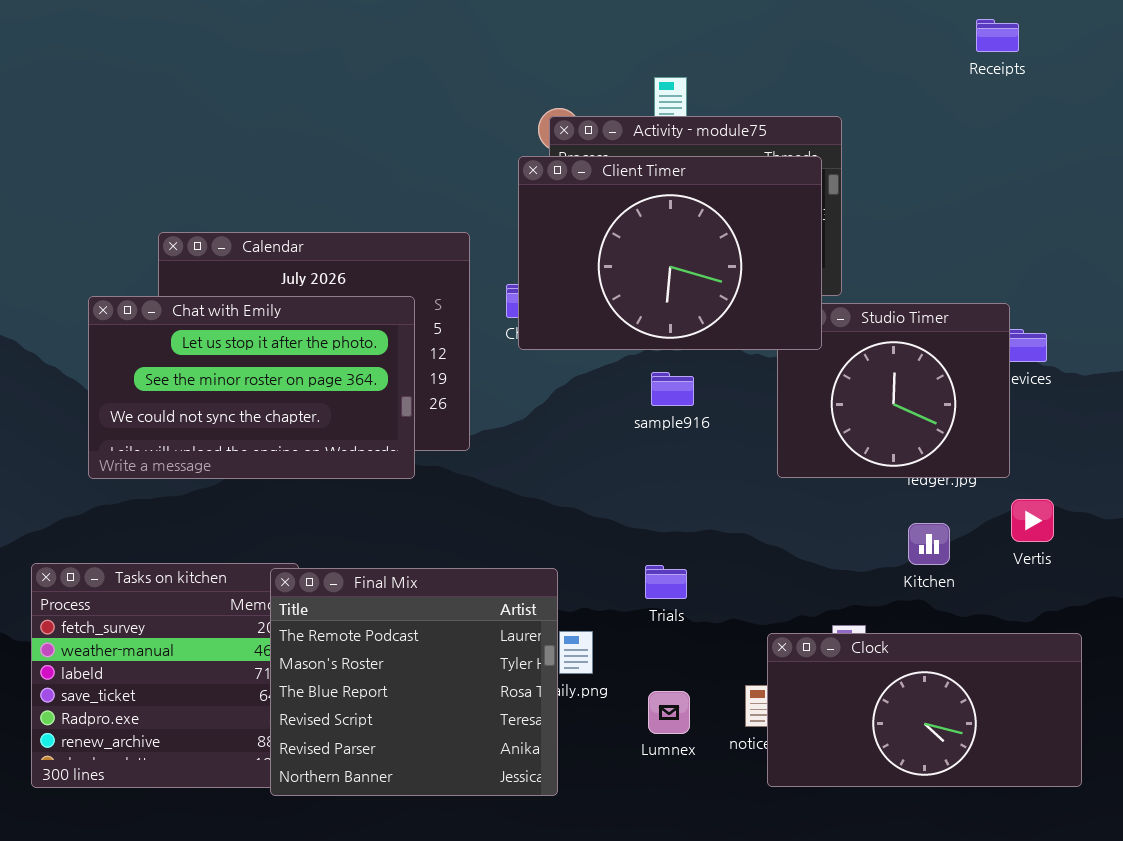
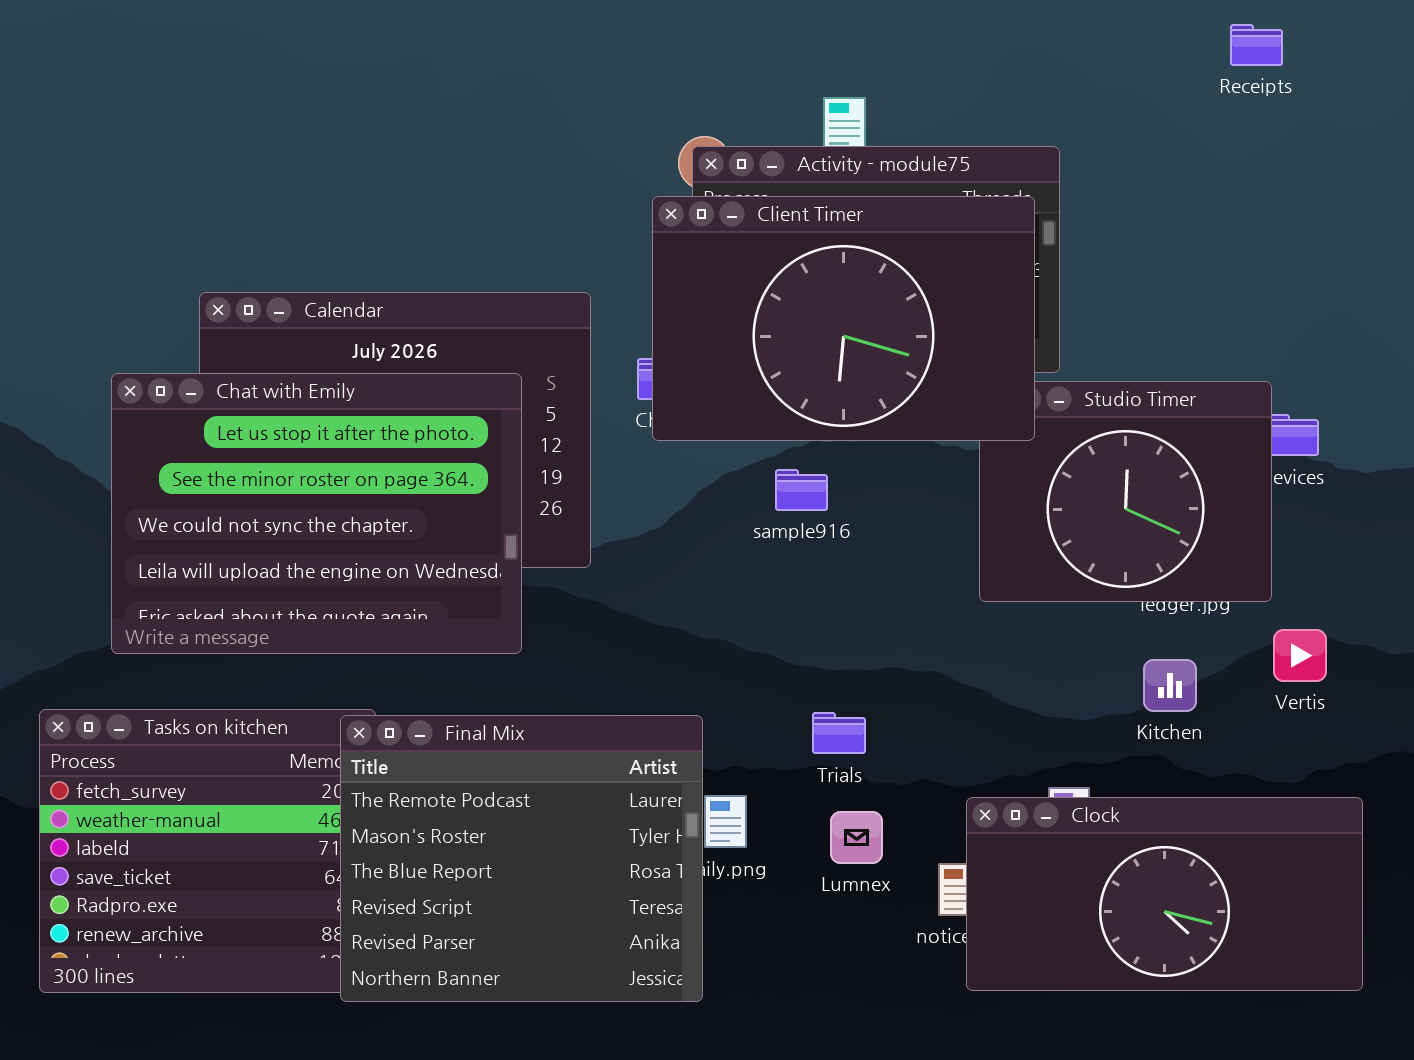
Chat with Emily: [88,296,415,479] -> [111,373,522,654], resized
sample916: [651,372,694,406] -> [775,469,828,511], moved
Lumnex: [648,691,690,734] -> [830,811,883,864], moved

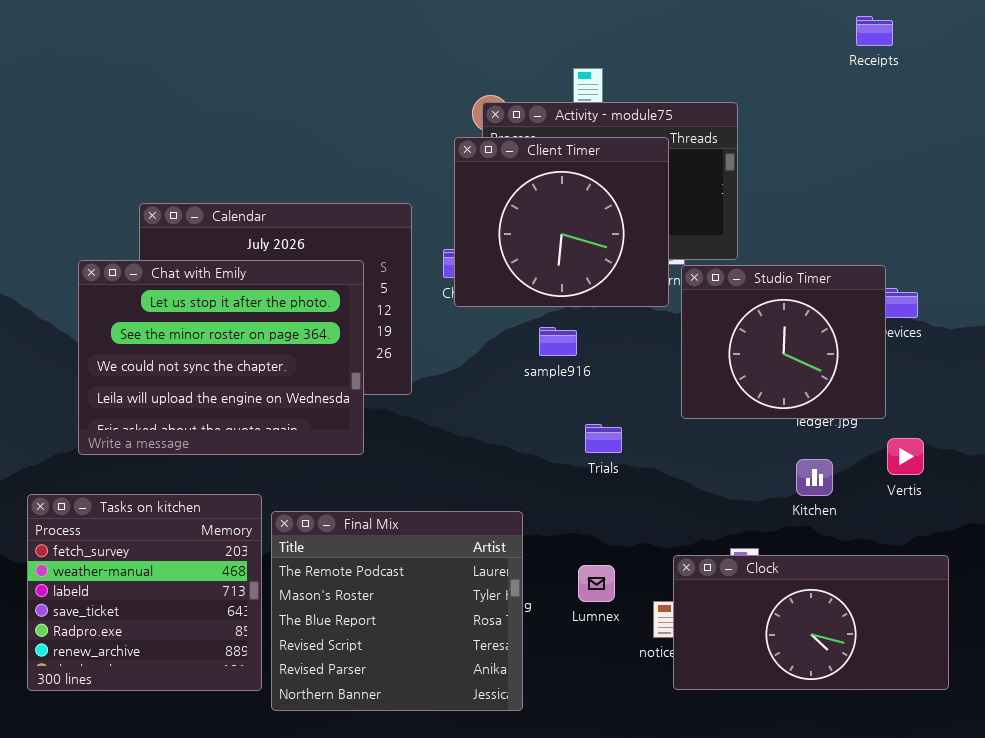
Client Timer: [652,196,1035,441] -> [454,137,669,307], resized
Trials: [812,712,866,754] -> [585,424,622,453], moved
Final Mix: [340,715,703,1002] -> [271,511,523,711], moved

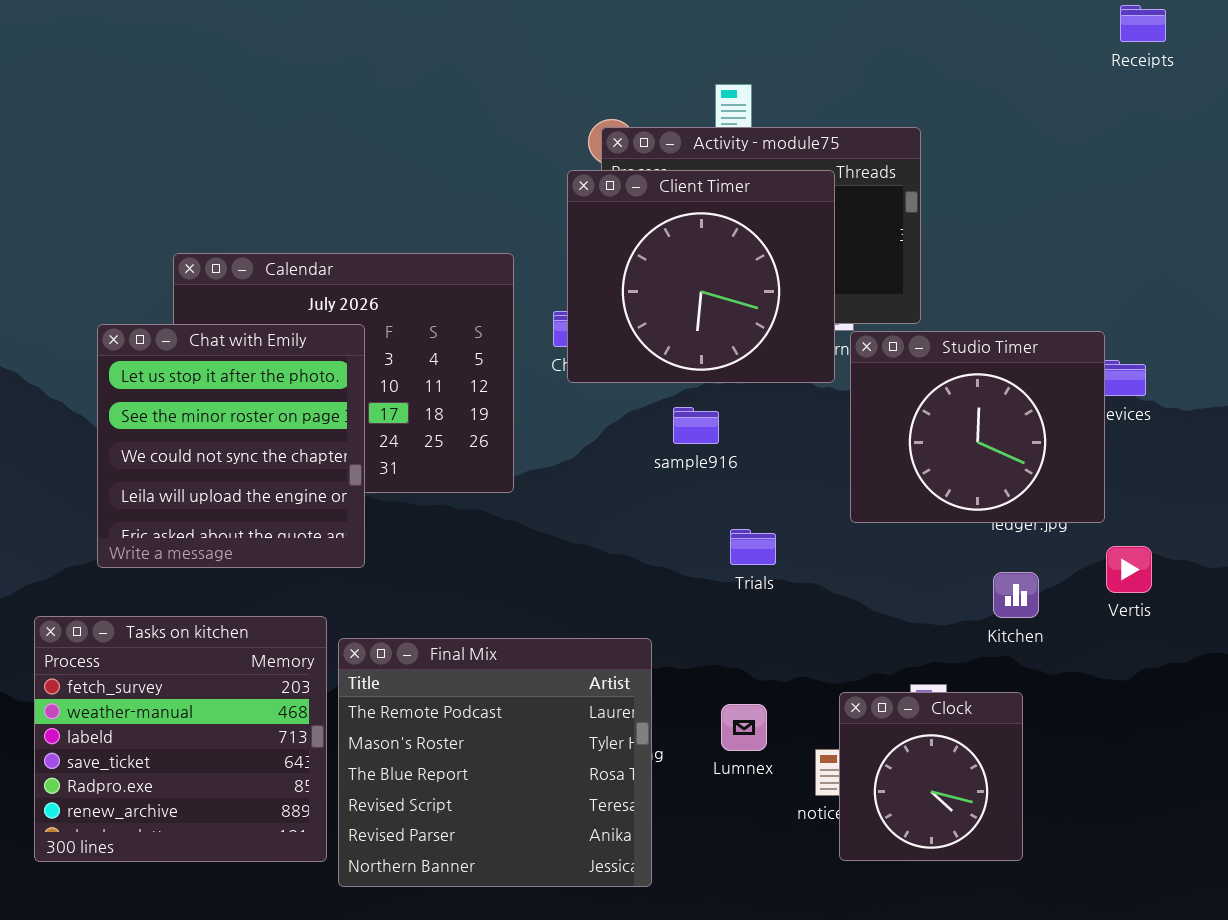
Receipts: [856,16,893,46] -> [1120,5,1166,42], moved
Chat with Emily: [78,260,364,455] -> [97,324,365,568], resized
Clock: [673,555,949,690] -> [839,692,1023,861], resized

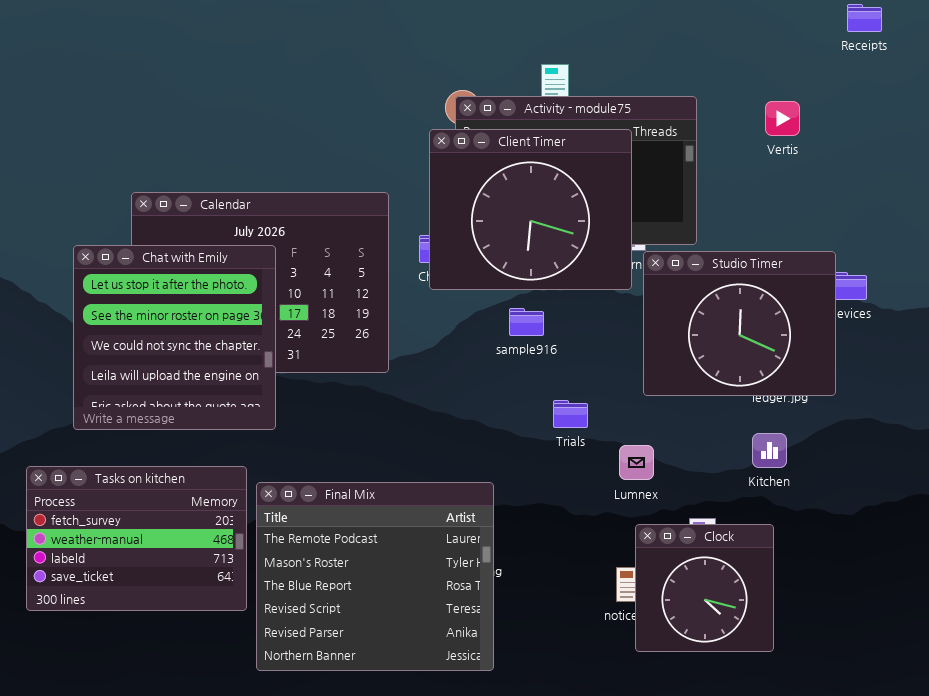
Vertis: [1106,546,1152,593] -> [765,101,800,136], moved
Tasks on kitchen: [34,616,327,862] -> [26,466,247,611], resized
Lumnex: [721,704,767,751] -> [619,445,654,480], moved

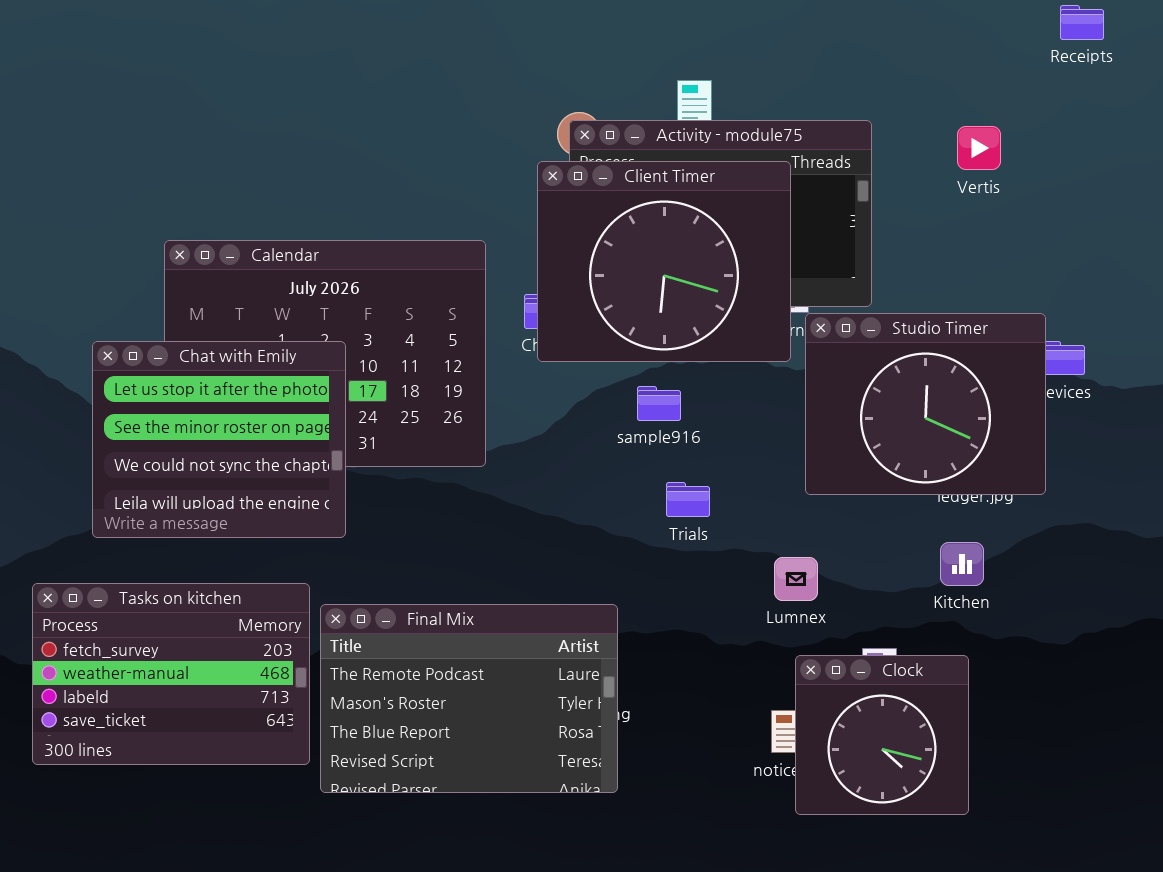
Chat with Emily: [73,245,276,430] -> [92,341,346,538], resized
Trials: [553,400,588,428] -> [666,482,710,517], moved
Final Mix: [256,482,494,671] -> [320,604,618,793], resized

